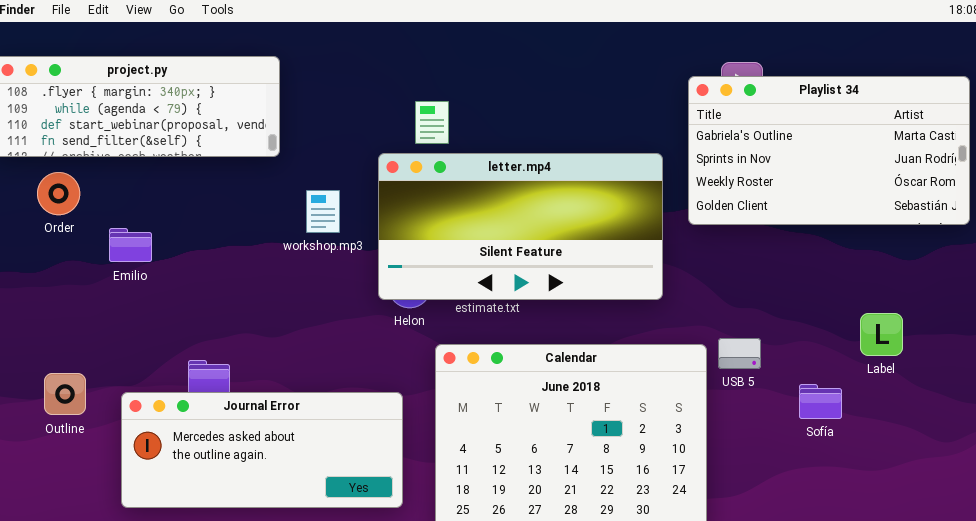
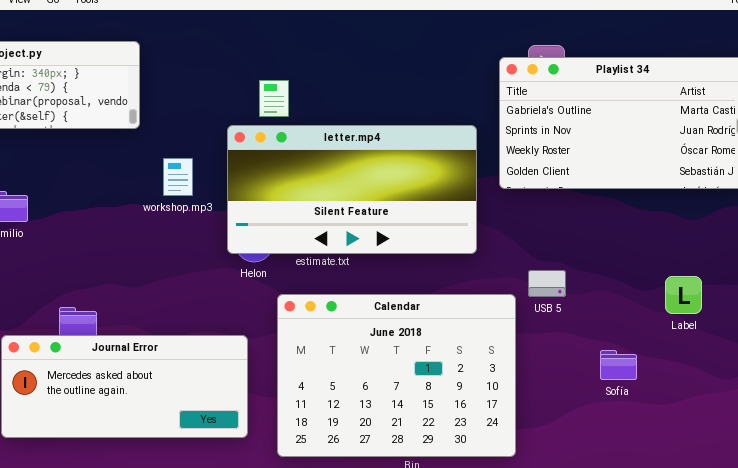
Label: [860,313,903,356] -> [665,276,702,314], moved
USB 5: [718,338,761,369] -> [528,270,566,297], moved
Sofía: [799,384,842,419] -> [600,350,637,380], moved

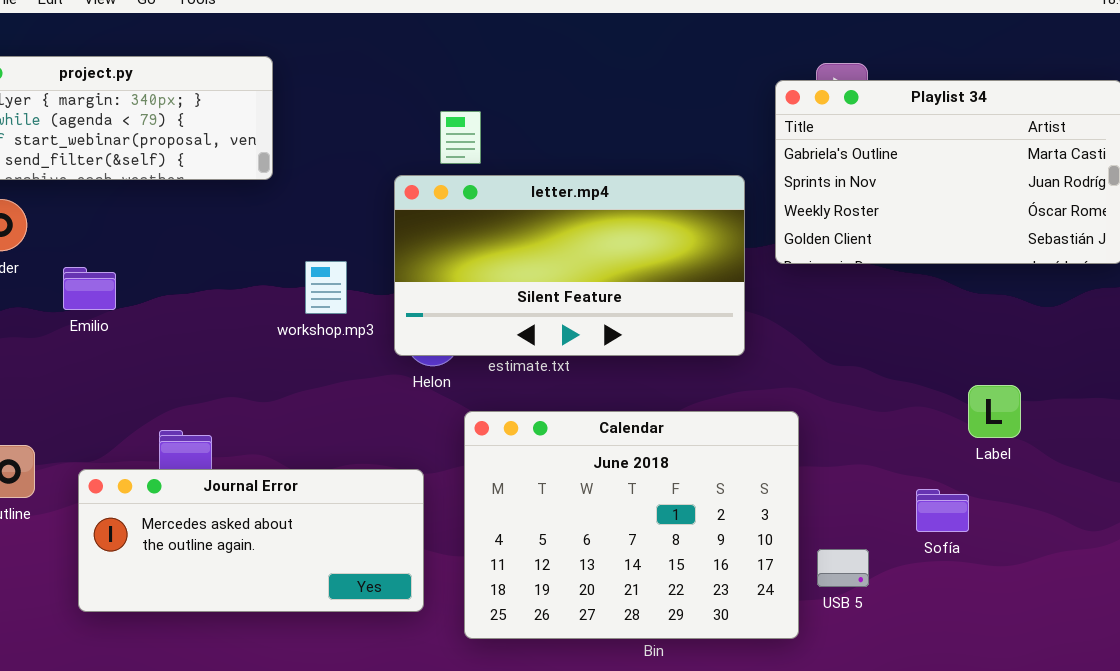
workshop.mp3: [163,158,193,196] -> [305,261,347,314], moved
USB 5: [528,270,566,297] -> [817,549,869,587], moved
Label: [665,276,702,314] -> [968,385,1021,438], moved

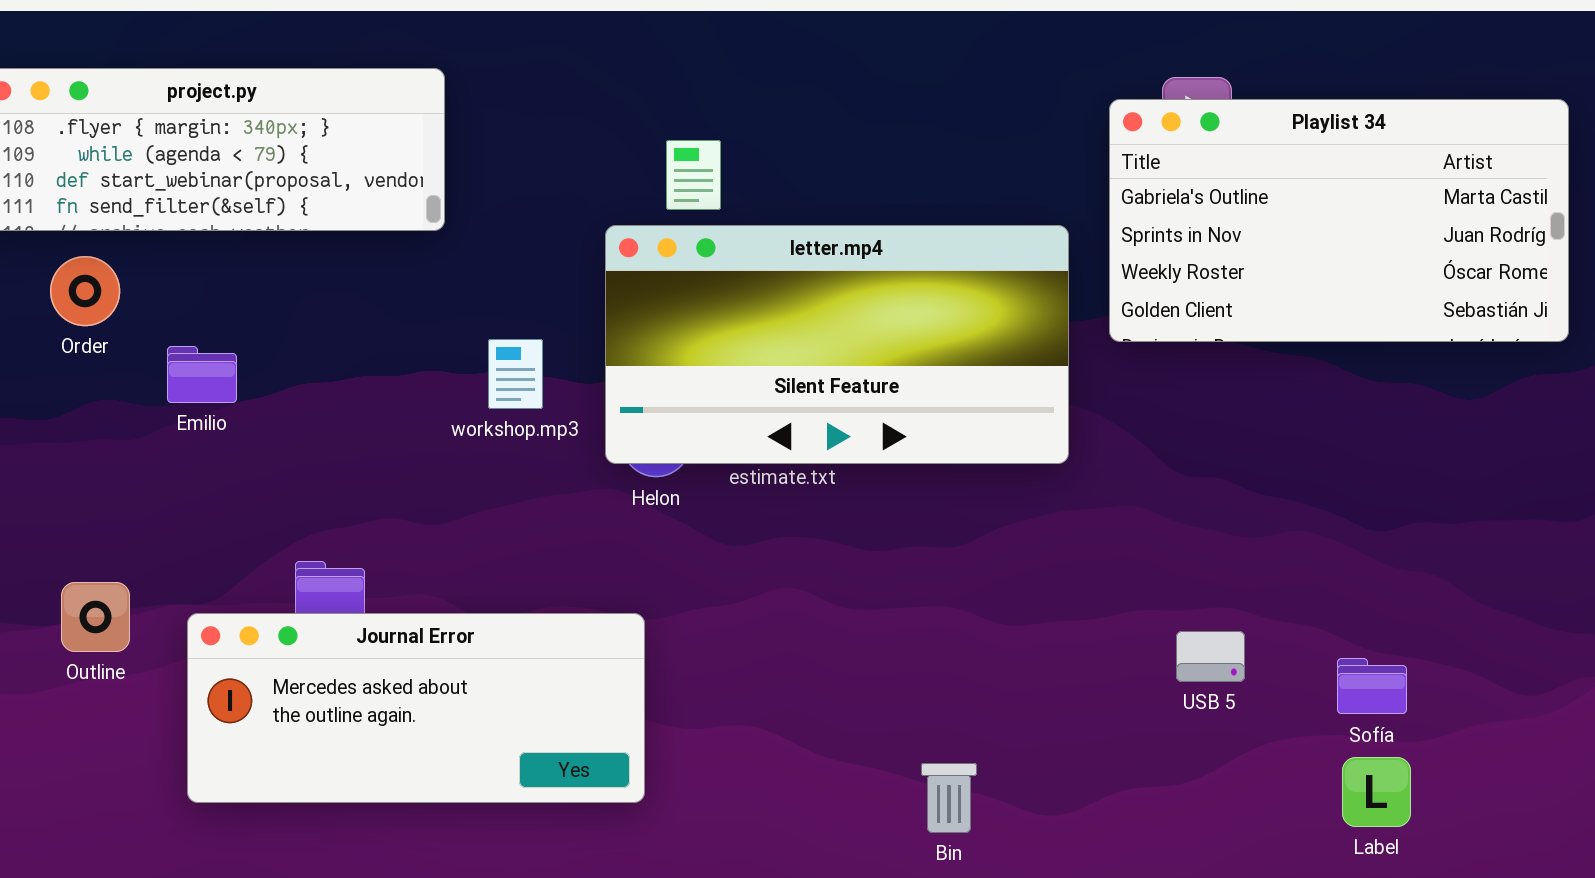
Label: [968,385,1021,438] -> [1342,757,1411,827], moved
Calendar: [464,411,799,639] -> none, closed
Sofía: [916,489,969,532] -> [1337,658,1407,714], moved
USB 5: [817,549,869,587] -> [1176,631,1245,682], moved

